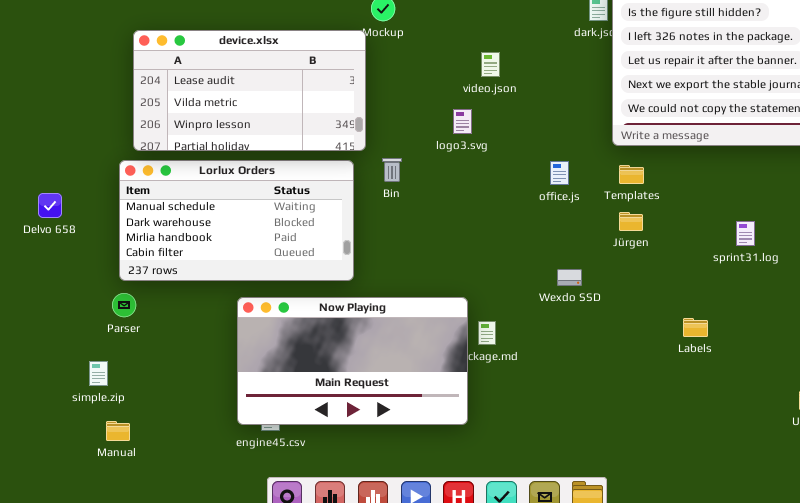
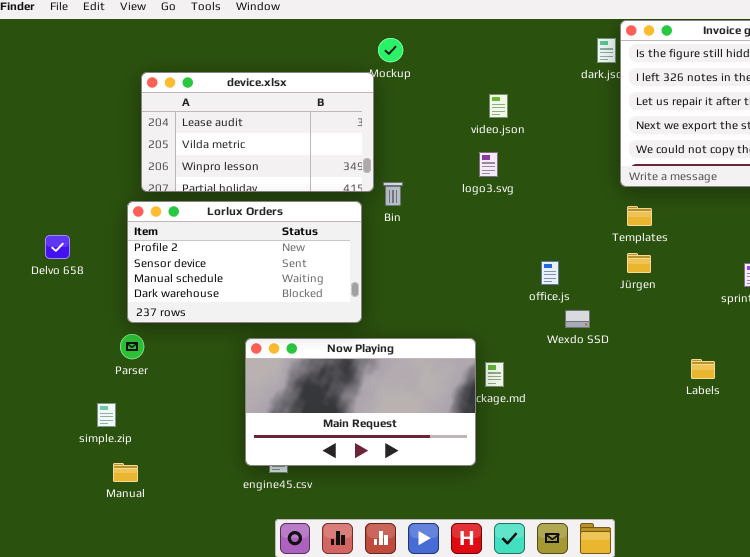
logo3.svg: [453,109,472,134] -> [479,152,498,177], moved
Bin: [382,158,402,182] -> [383,182,403,206], moved
Lorlux Orders: [119,160,354,281] -> [127,201,362,323], scrolled up 2 rows
office.js: [550,161,569,185] -> [541,261,559,285], moved

